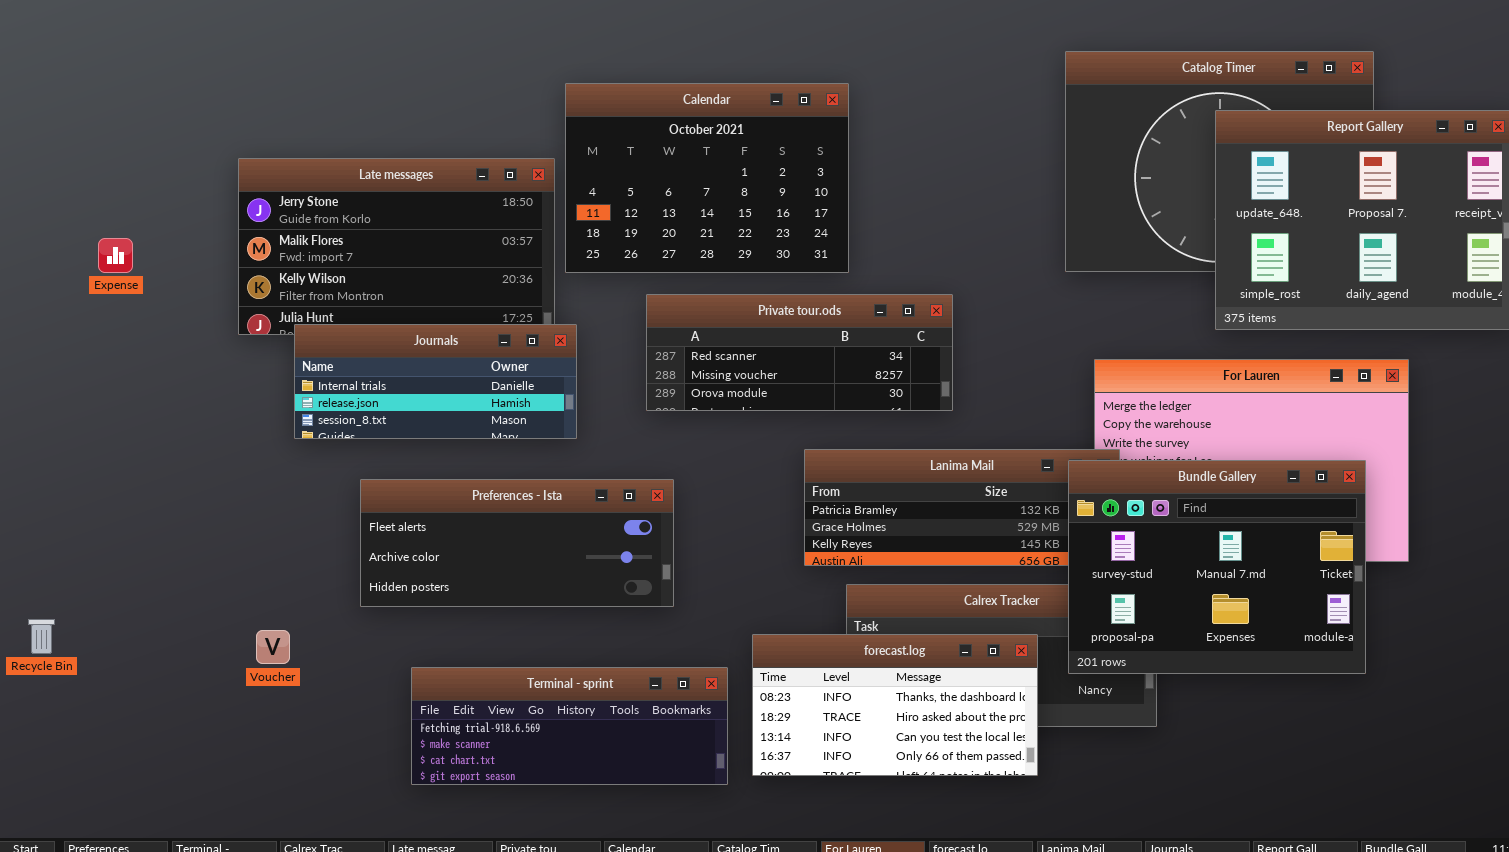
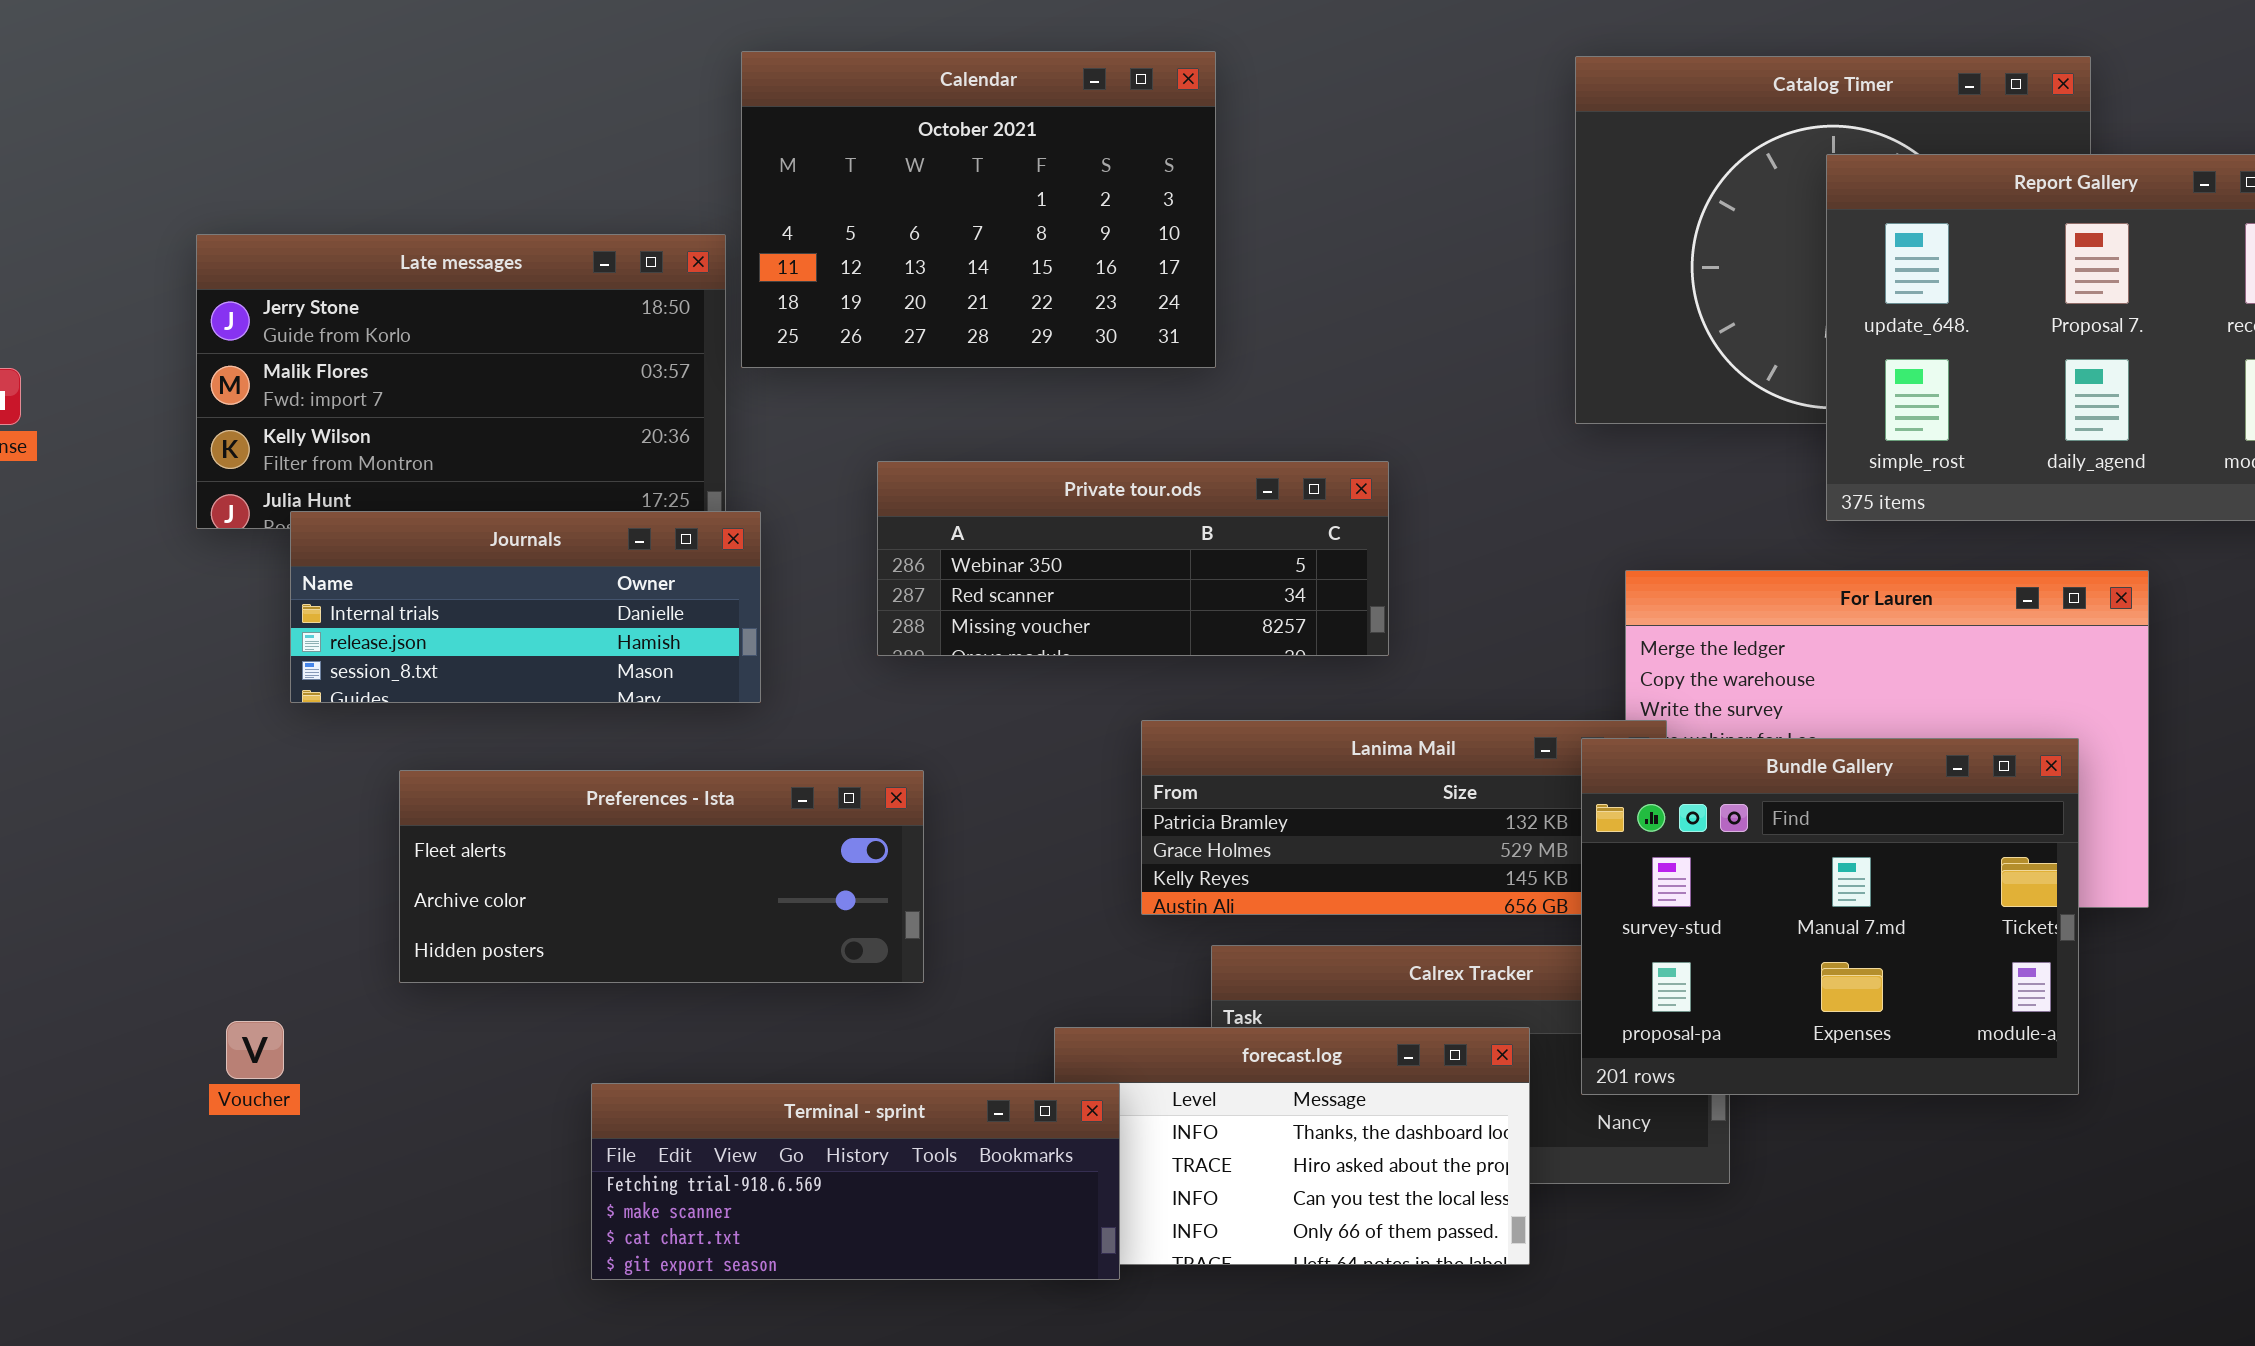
Calendar: [565,83,849,273] -> [741,51,1216,368], moved
Private tour.ods: [646,294,953,411] -> [877,461,1389,656], scrolled up 1 row
Terminal - sprint: [411,667,728,785] -> [591,1083,1120,1280], moved

